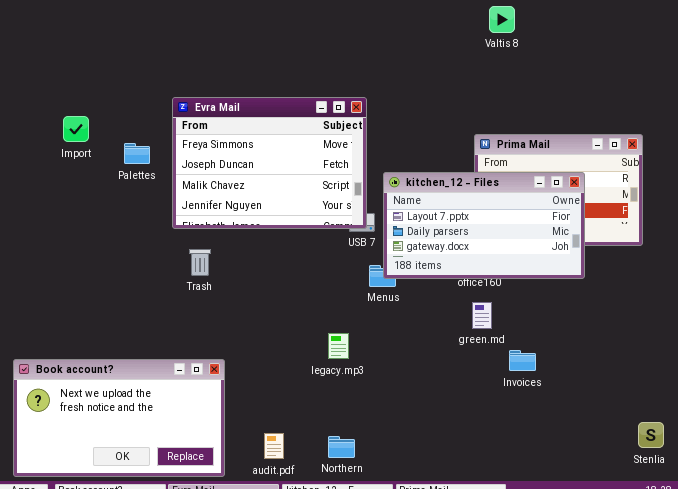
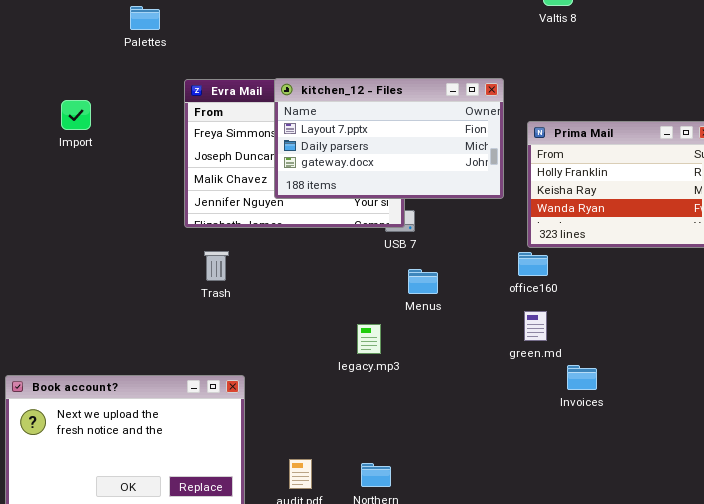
Palettes: [124,143,150,164] -> [130,6,160,30], moved
kitchen_12 - Files: [383,172,585,279] -> [274,78,504,199], moved
legacy.mp3: [328,333,349,359] -> [357,324,381,354], moved

